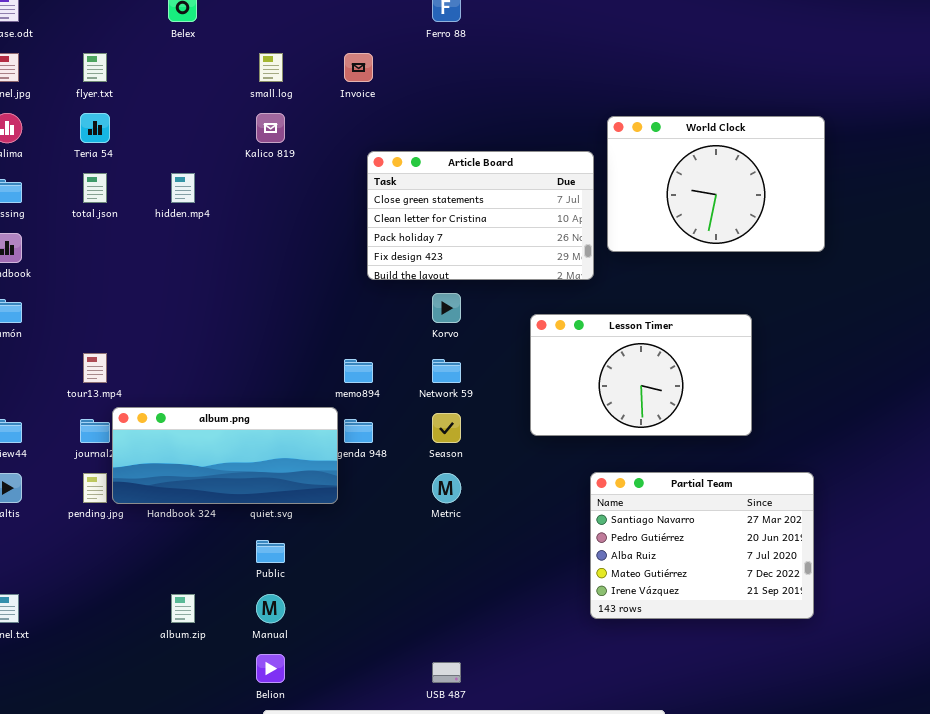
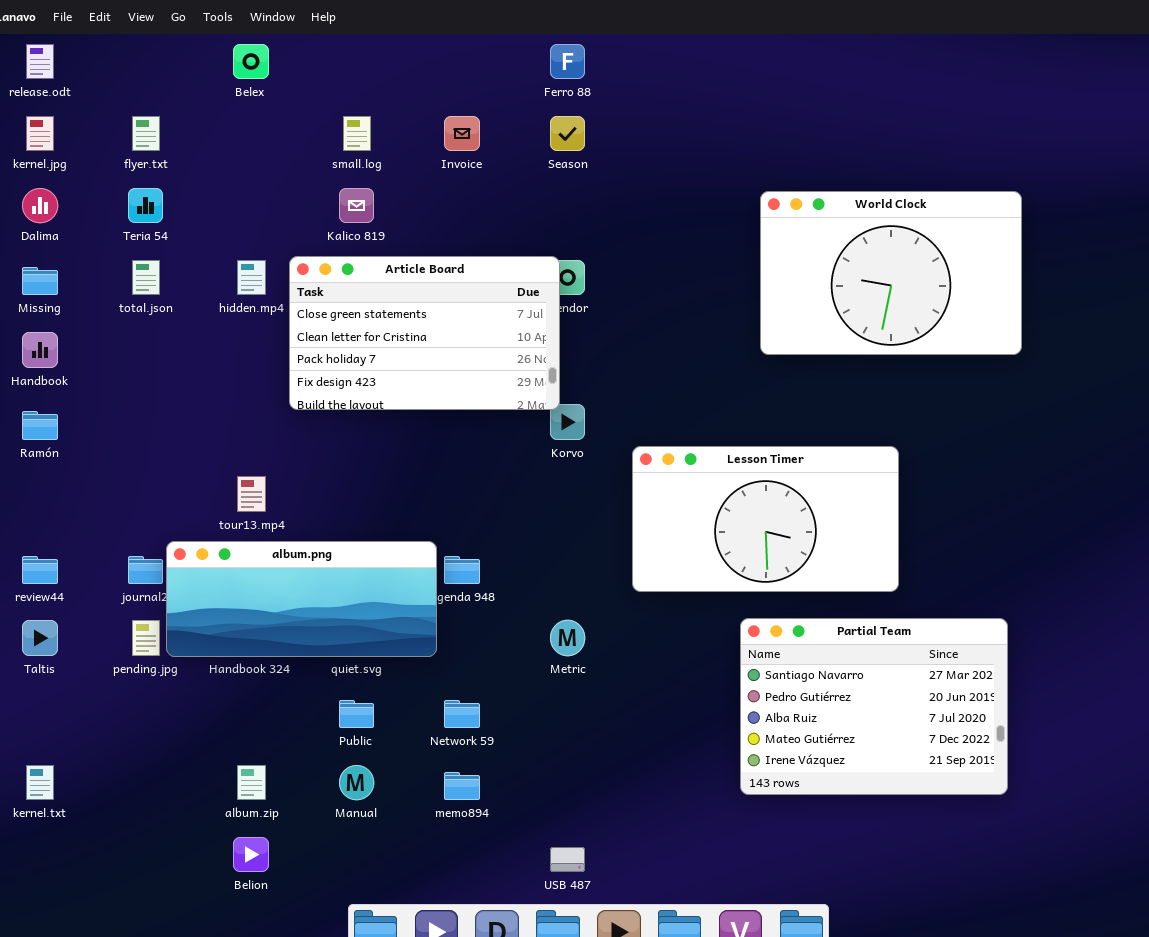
Article Board: [367,151,594,280] -> [289,256,560,410], moved
Lesson Timer: [530,314,752,436] -> [632,446,899,592], moved
tour13.mp4: [83,353,107,383] -> [237,476,266,512], moved
memo894: [344,359,373,383] -> [444,772,480,800], moved
Network 59: [432,359,461,383] -> [444,700,480,728], moved
Season: [432,413,461,443] -> [550,116,585,151], moved
Belion: [256,654,285,683] -> [233,837,269,872], moved

